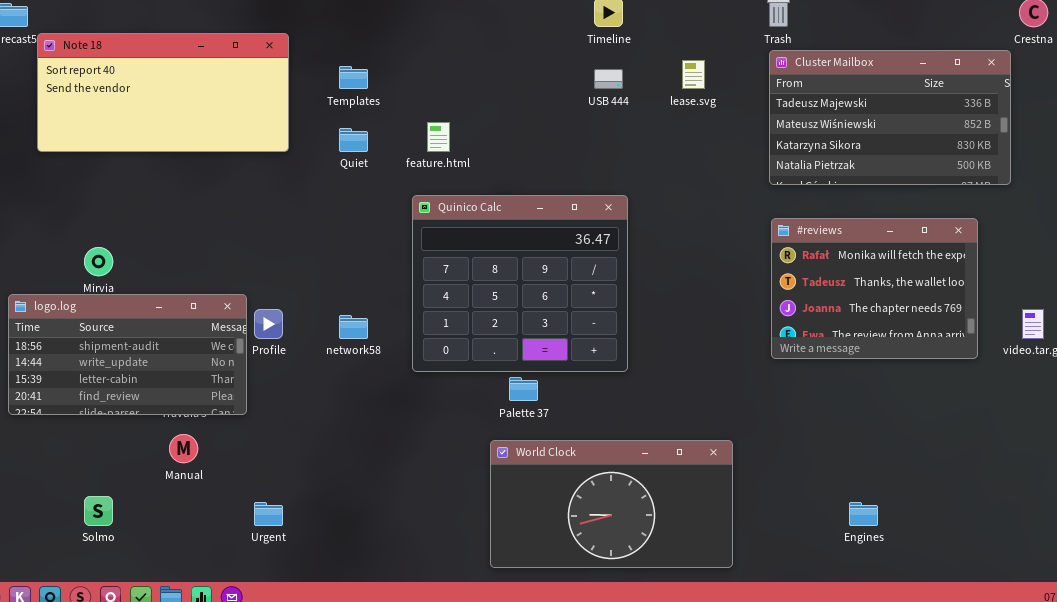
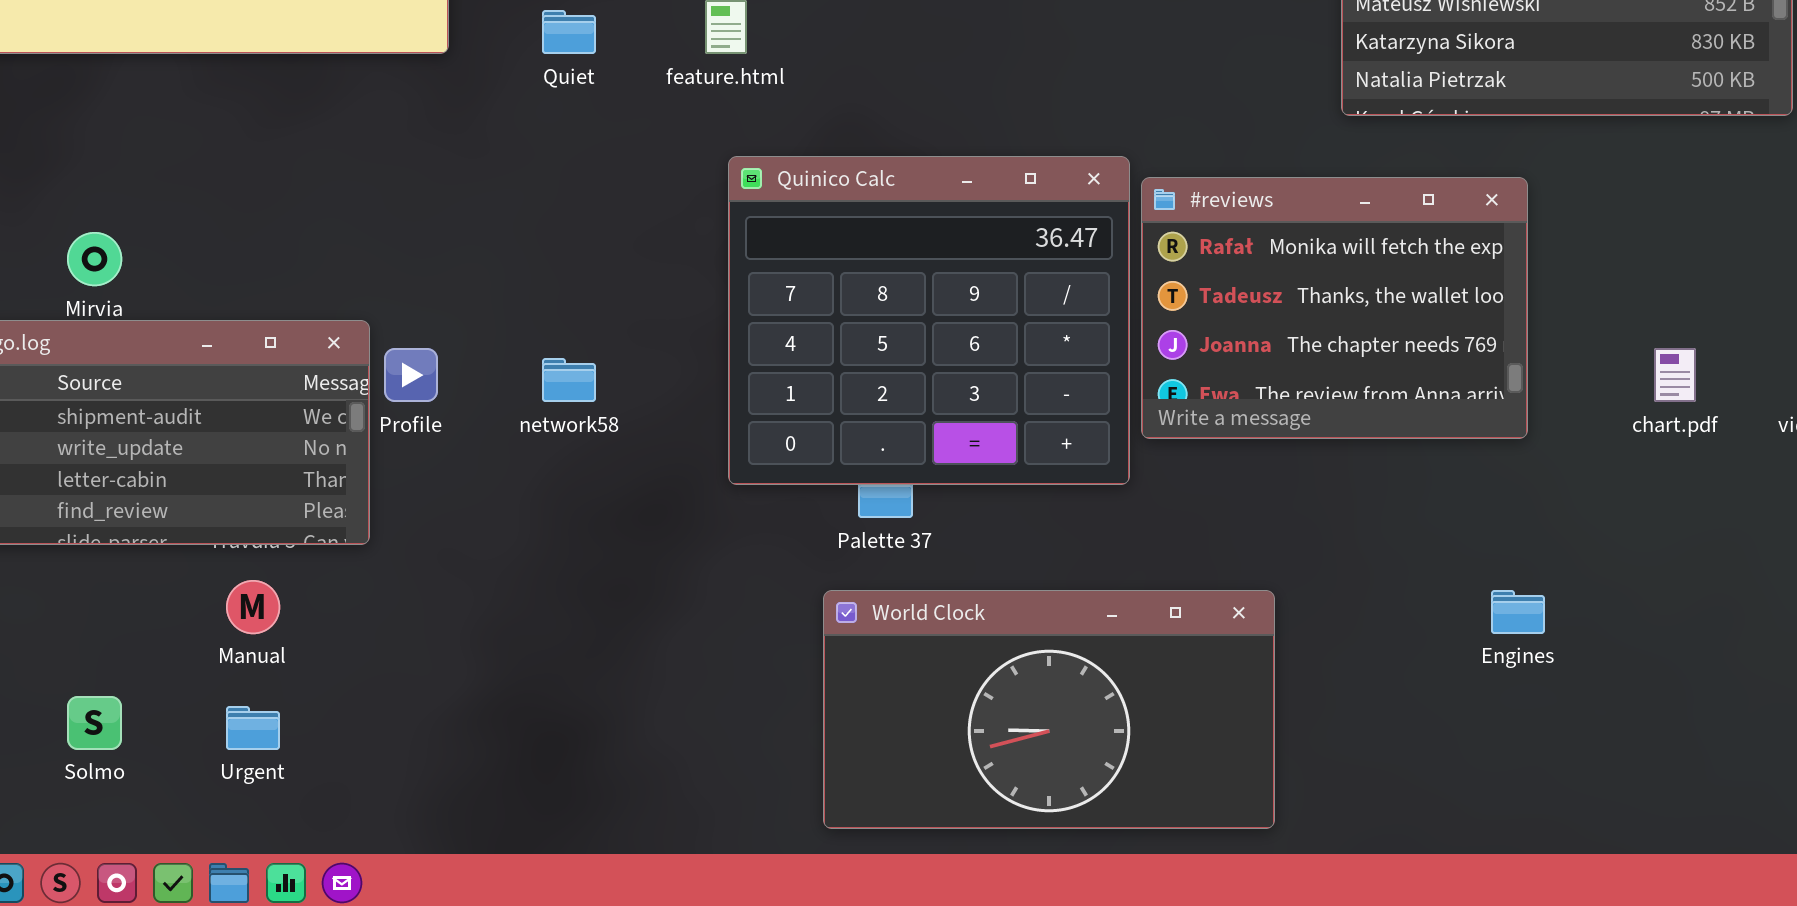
Quinico Calc: [412,195,628,372] -> [728,156,1130,485], moved
#reviews: [771,218,978,359] -> [1141,177,1528,439], moved
Urgent: [254,502,283,526] -> [226,706,280,750], moved
Engines: [849,502,878,526] -> [1491,590,1545,634], moved

